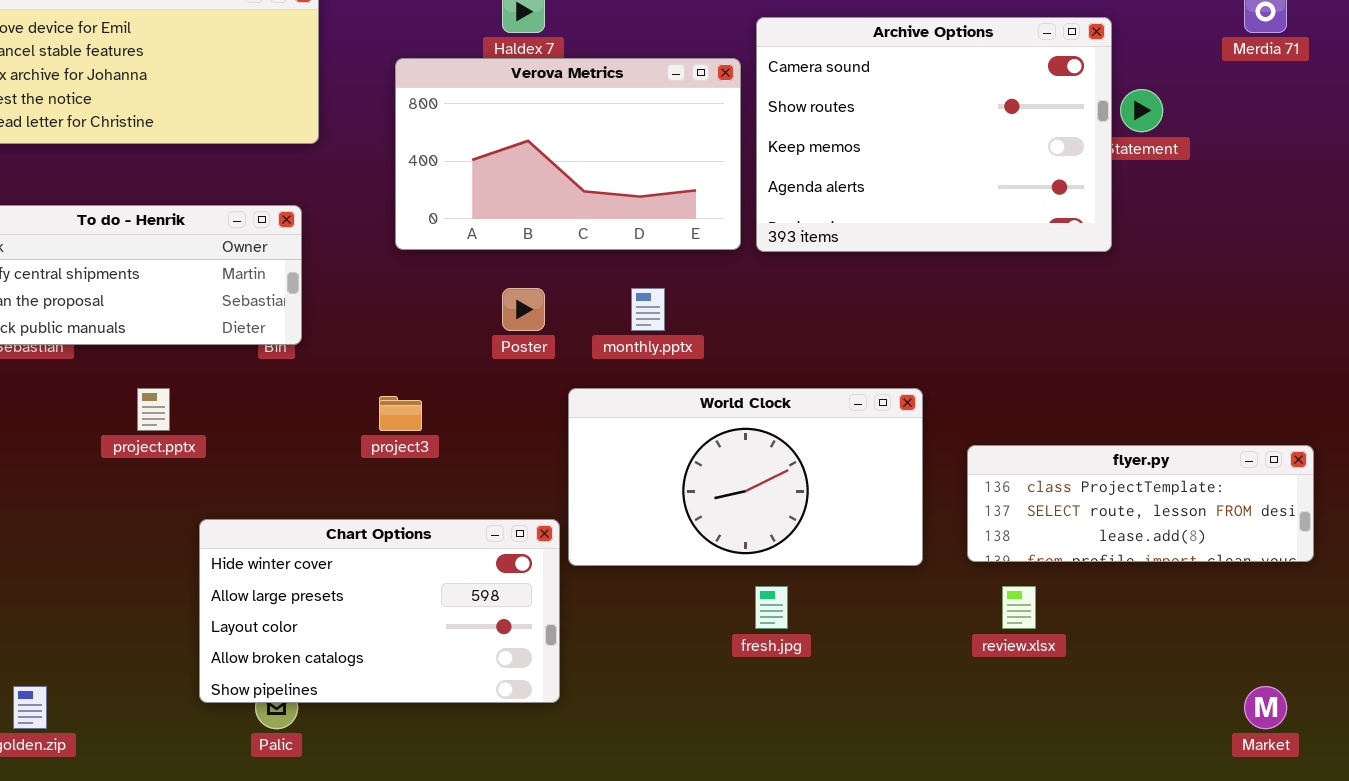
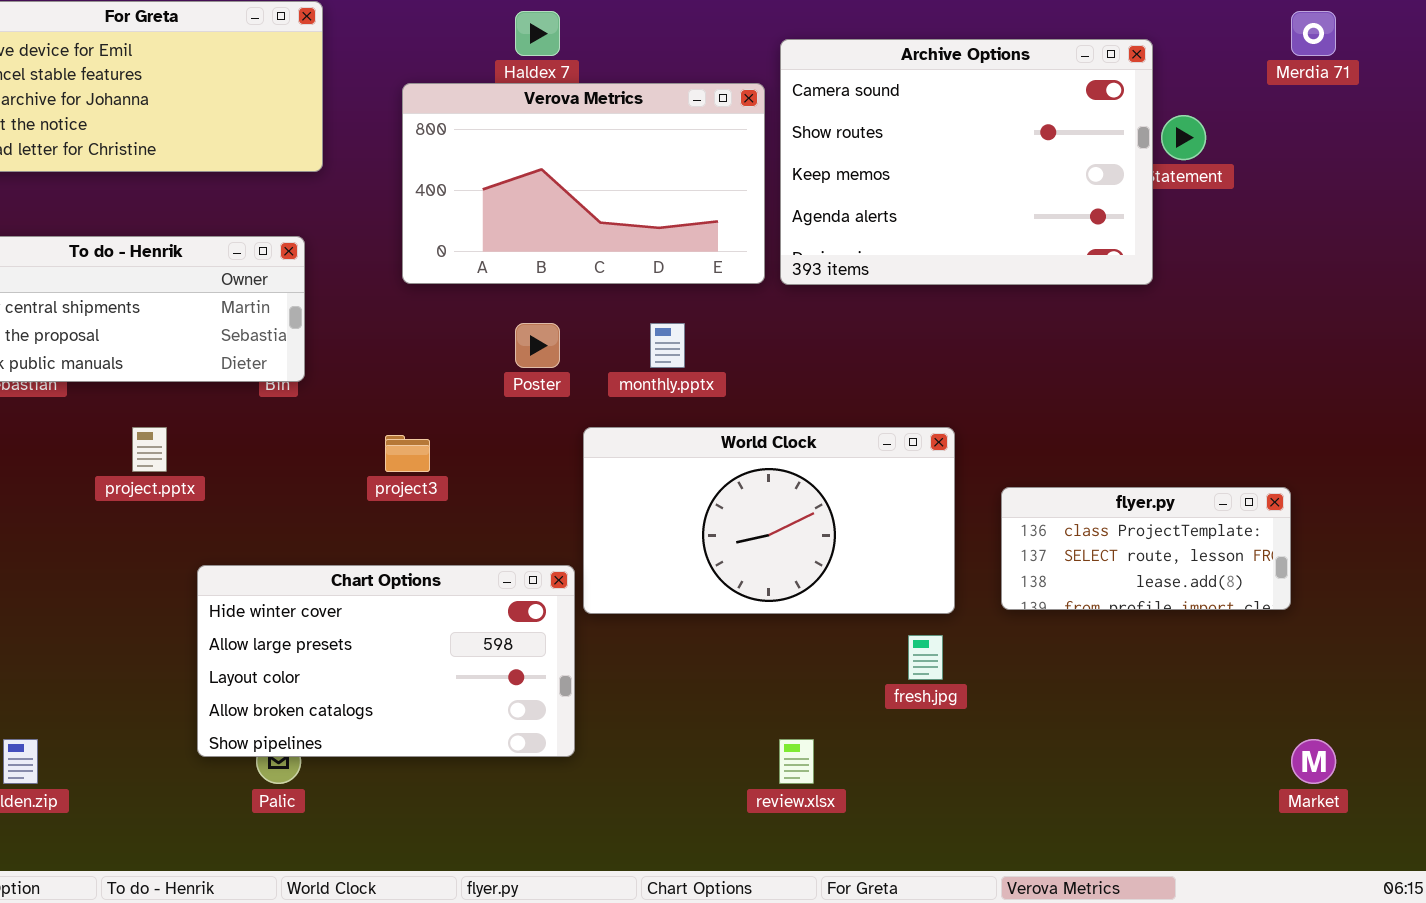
flyer.py: [967,445,1314,562] -> [1001,487,1291,610], resized
fresh.jpg: [755,586,788,629] -> [908,635,943,680], moved
review.xlsx: [1002,586,1036,629] -> [779,739,814,784], moved

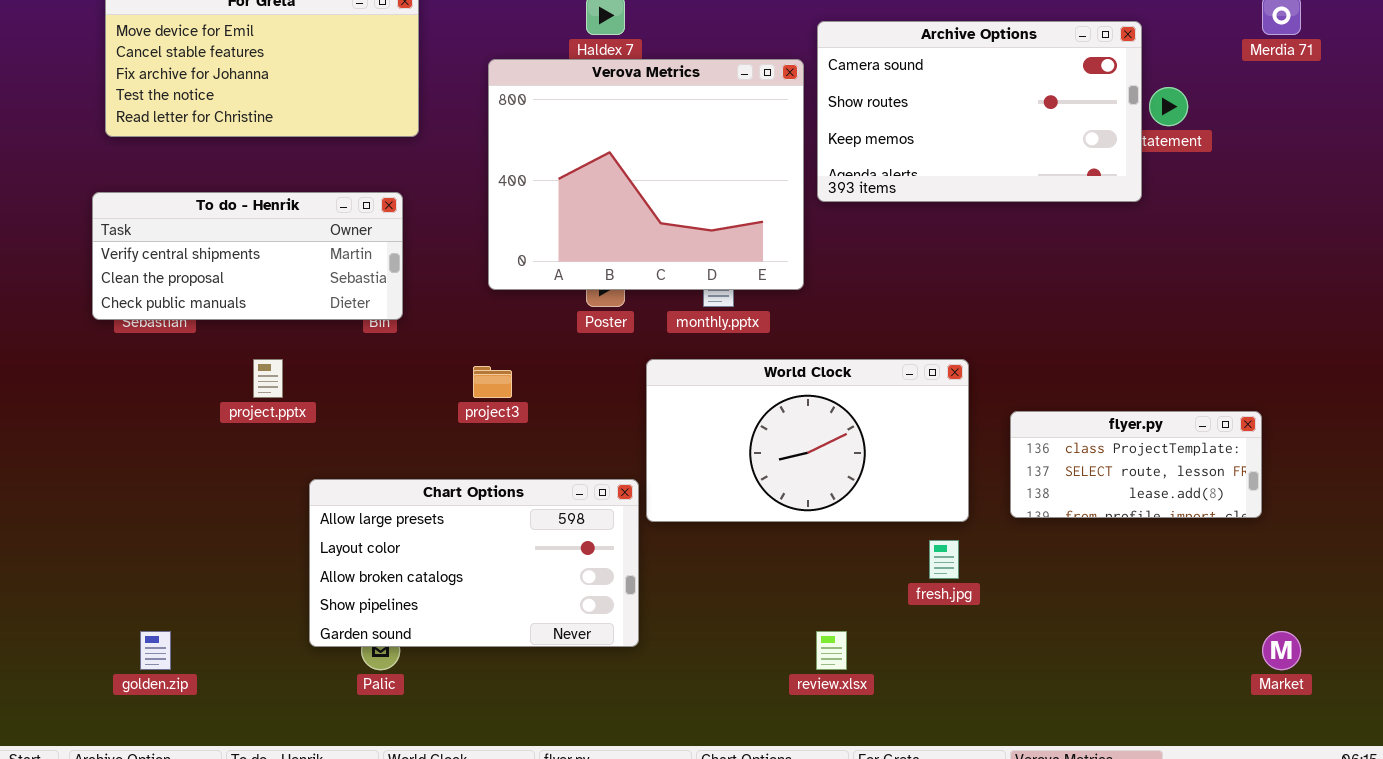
Archive Options: [780,39,1153,285] -> [817,21,1142,202], resized
Verova Metrics: [402,83,765,284] -> [488,59,804,290], resized
Chart Options: [197,565,575,757] -> [309,479,639,647], scrolled down 1 row

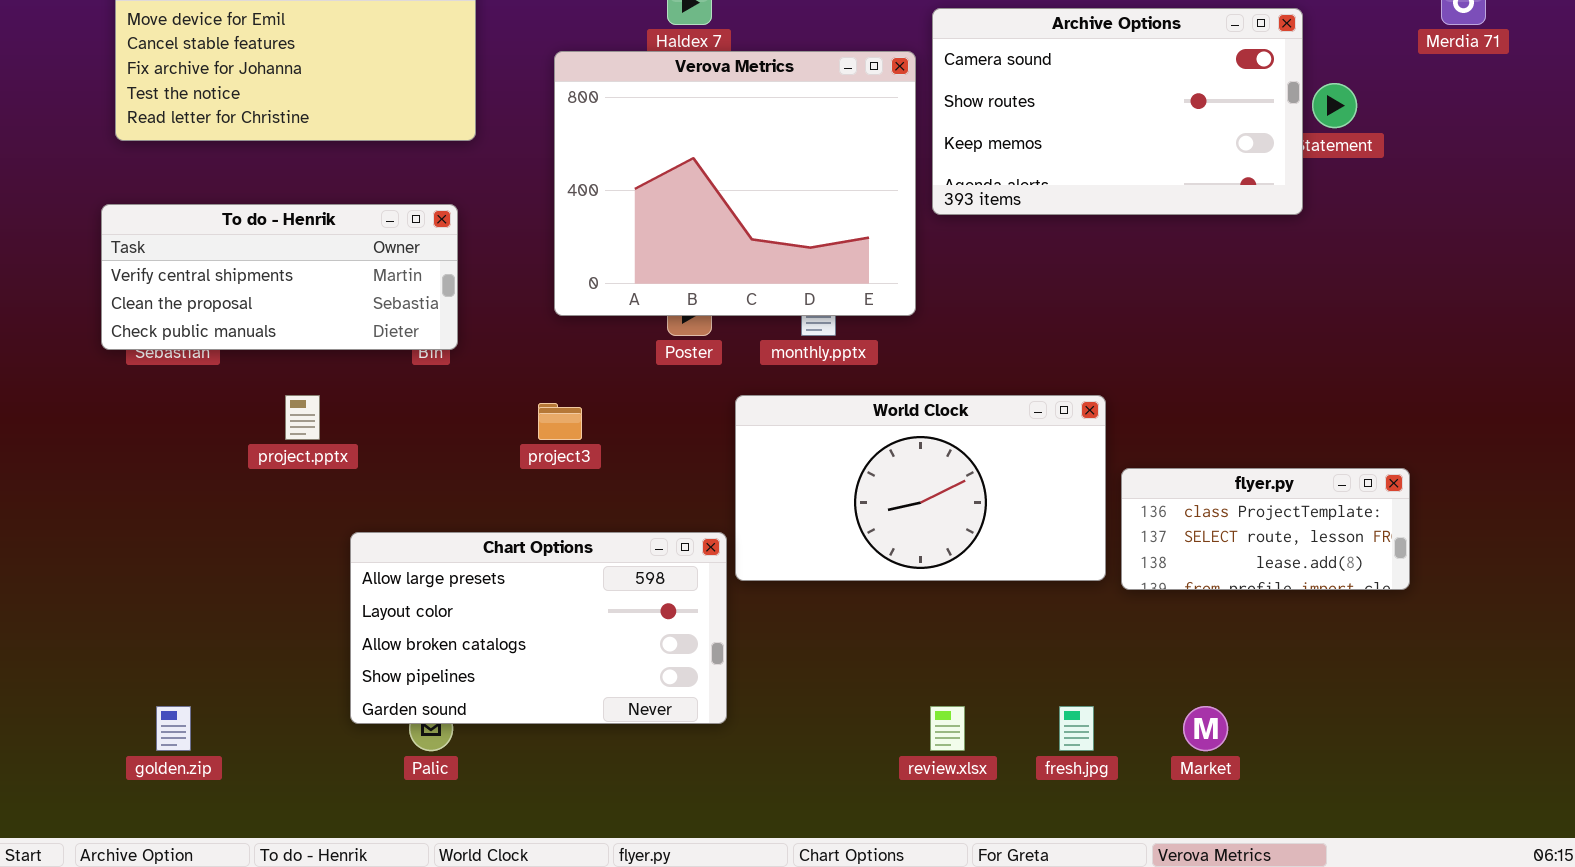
flyer.py: [1010,411,1262,518] -> [1121,468,1410,590], moved
fresh.jpg: [929,540,959,579] -> [1059,706,1094,751], moved
Market: [1262,631,1301,670] -> [1183,706,1228,751], moved

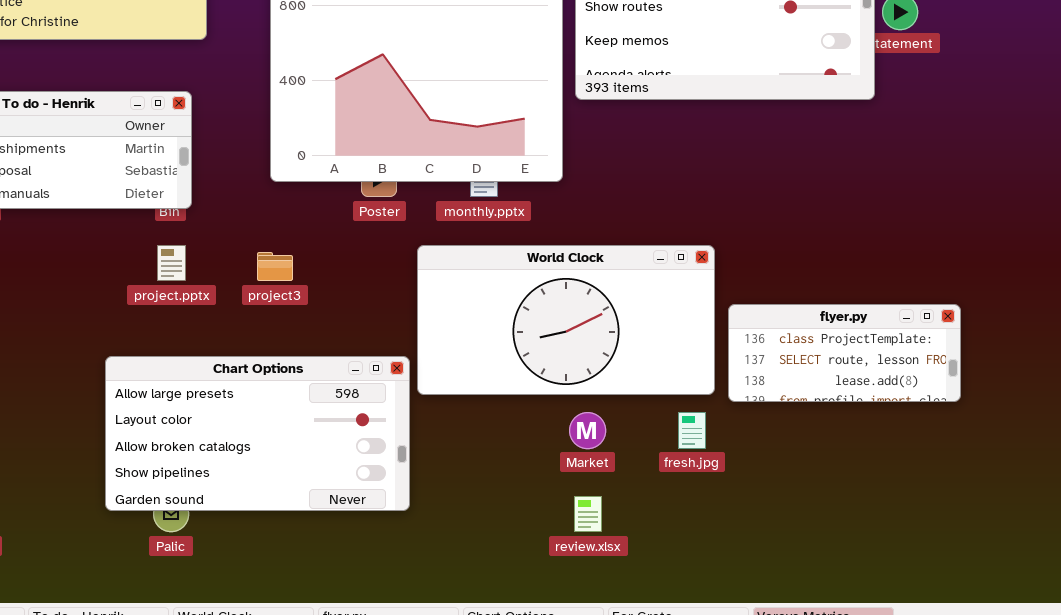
project.pptx: [285,395,320,440] -> [157,245,186,281], moved
fresh.jpg: [1059,706,1094,751] -> [678,412,706,449], moved
Market: [1183,706,1228,751] -> [569,412,606,449], moved

